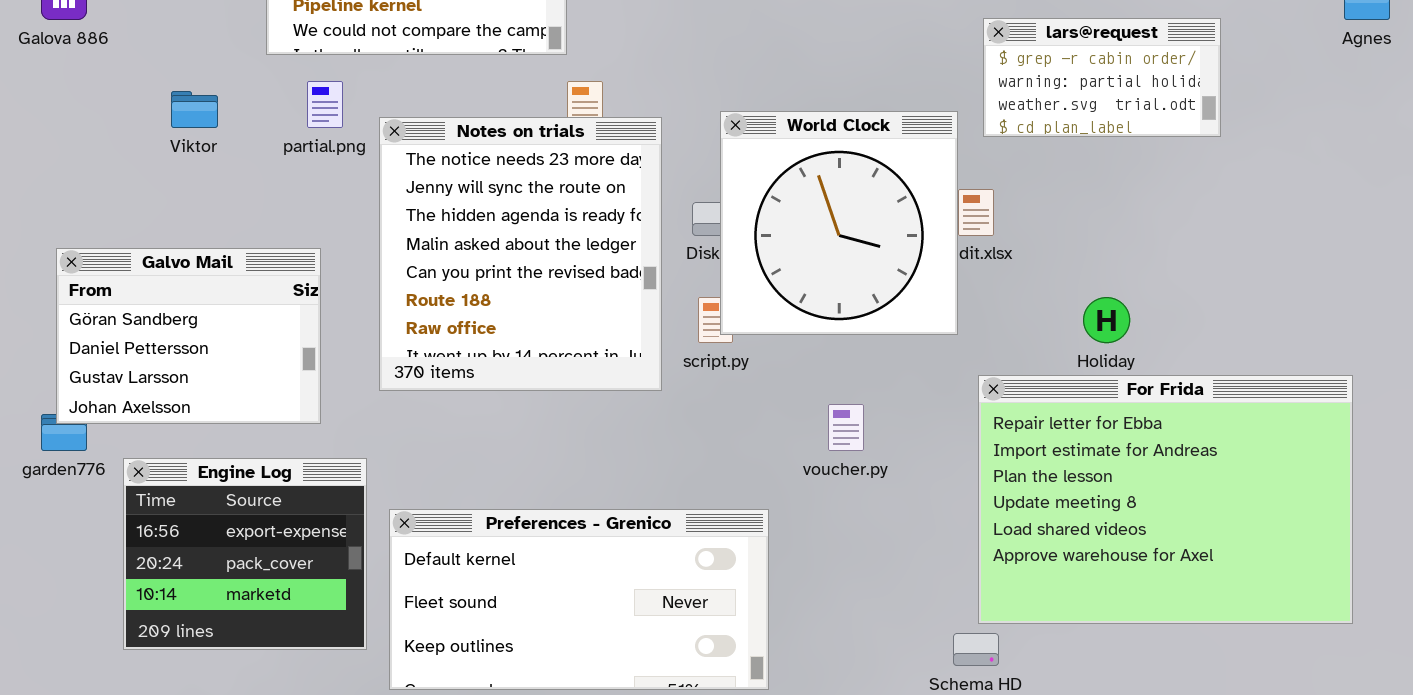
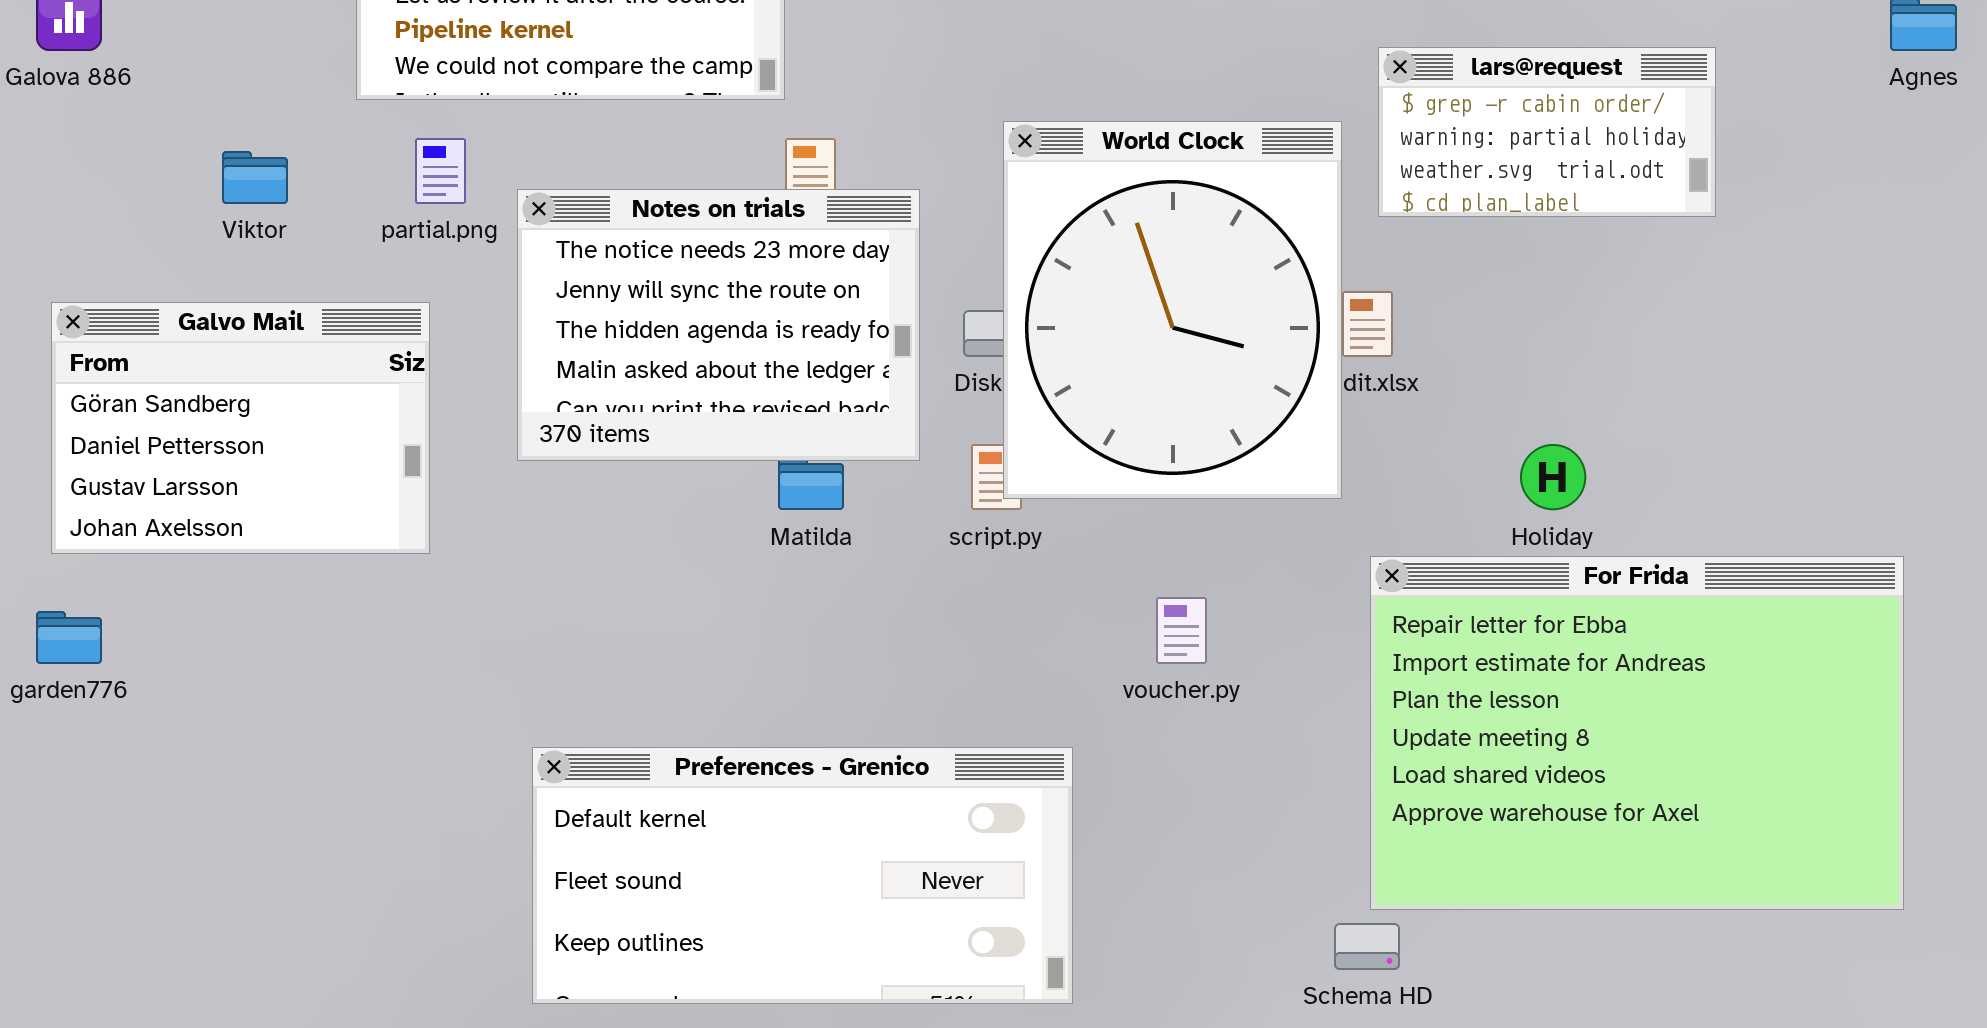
World Clock: [720,111,958,335] -> [1003,121,1342,499], resized
Notes on trials: [379,117,662,391] -> [517,189,920,461], resized
Galvo Mail: [56,248,321,424] -> [51,302,430,554], moved
Engine Log: [123,458,367,650] -> none, closed

